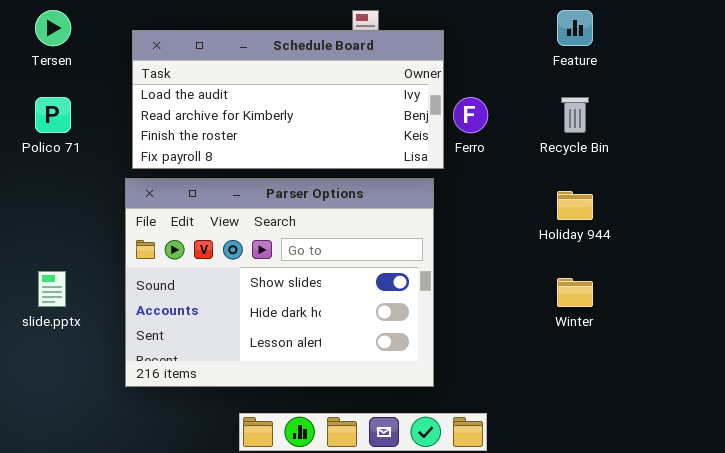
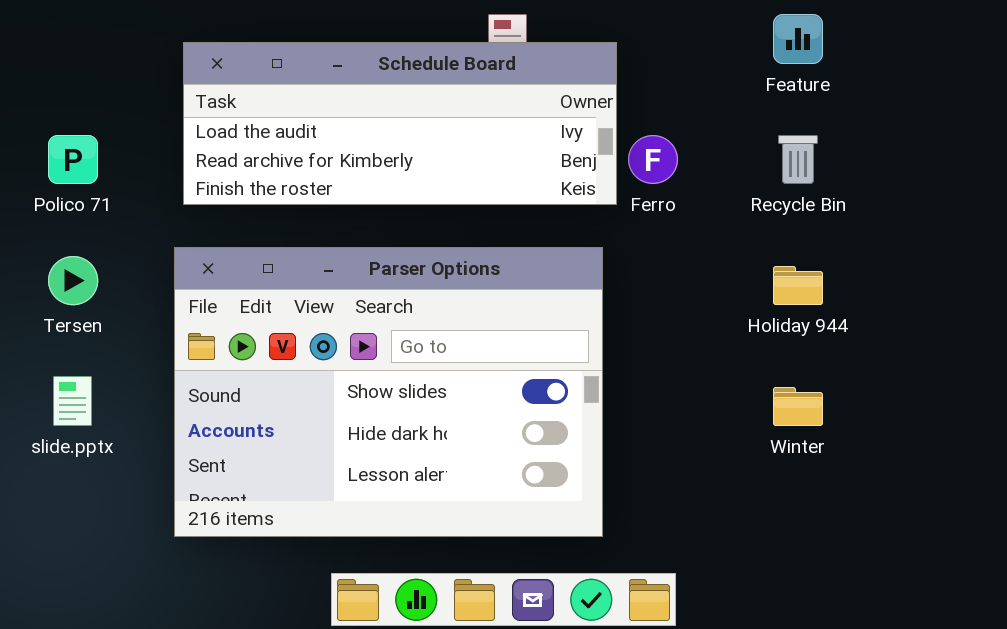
Tersen: [35,10,71,46] -> [48,256,98,305], moved
Schedule Board: [132,30,444,169] -> [183,42,617,205], resized

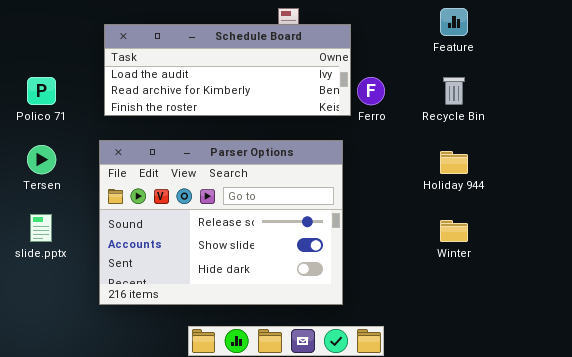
Parser Options: [174,247,603,537] -> [99,140,343,305], scrolled up 1 row

